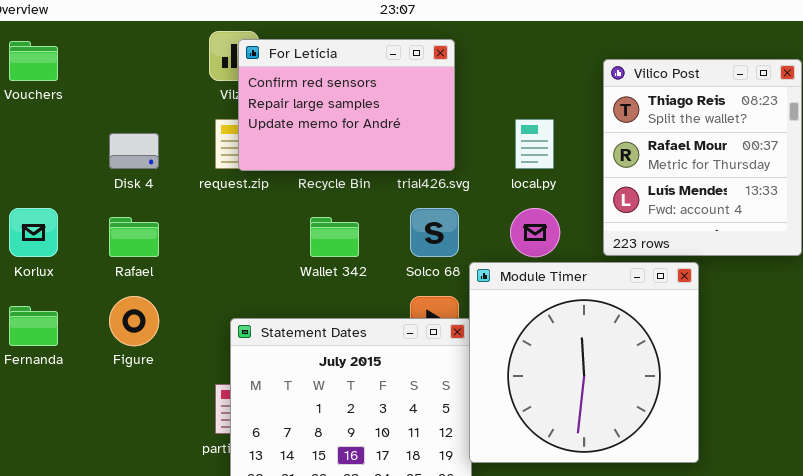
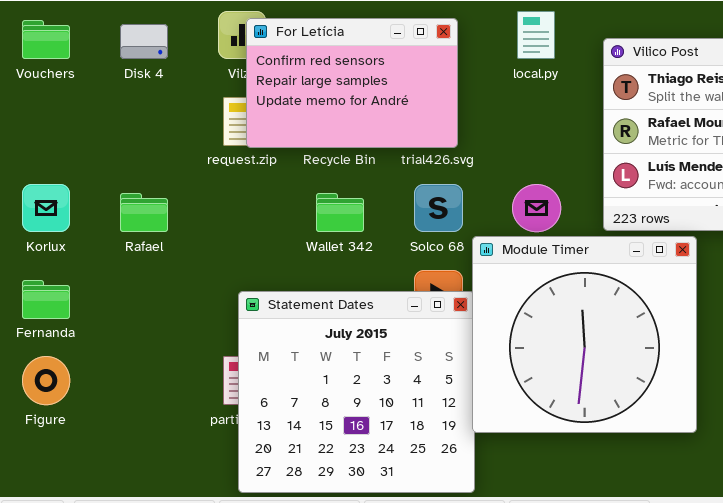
local.py: [515,119,554,169] -> [517,11,555,59], moved
Disk 4: [109,133,159,169] -> [120,24,168,59], moved
Figure: [109,296,159,346] -> [22,356,70,405], moved

